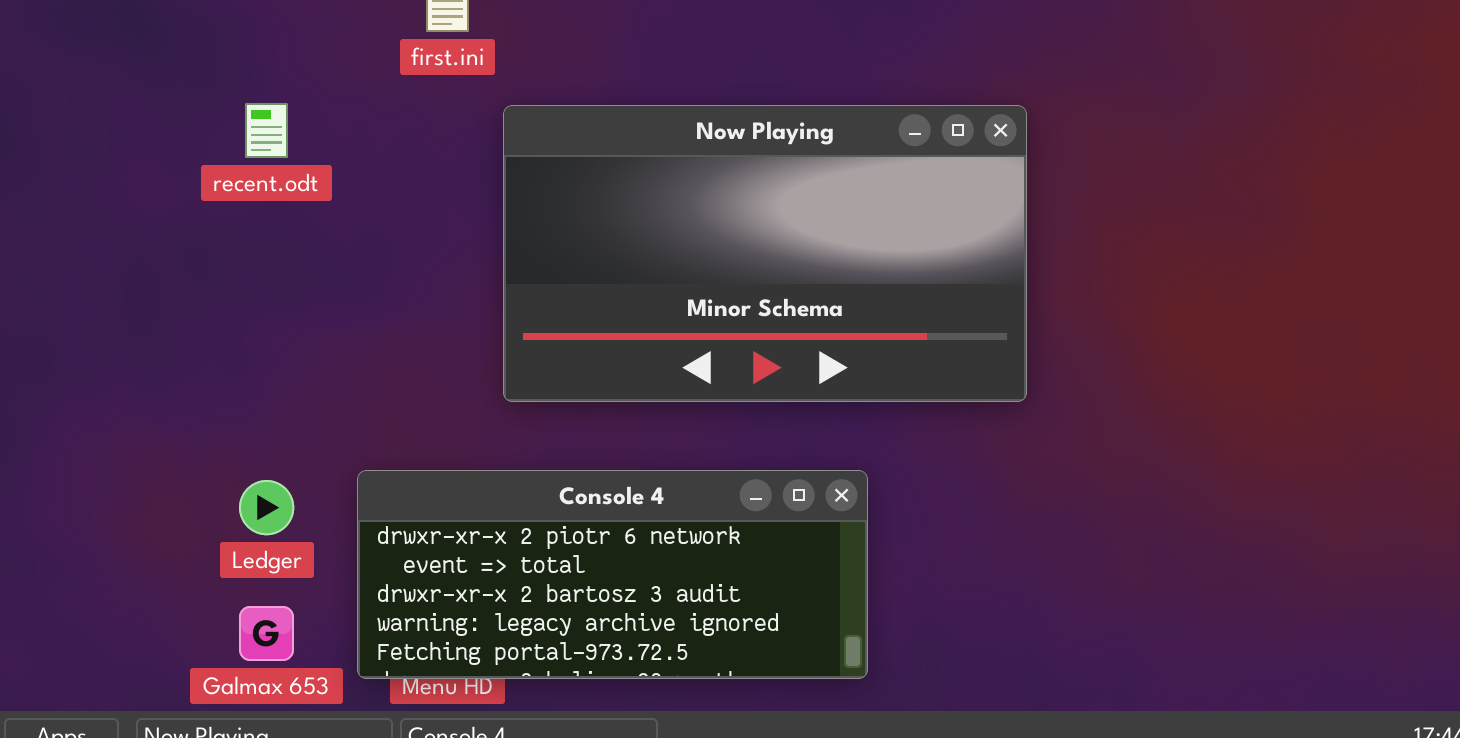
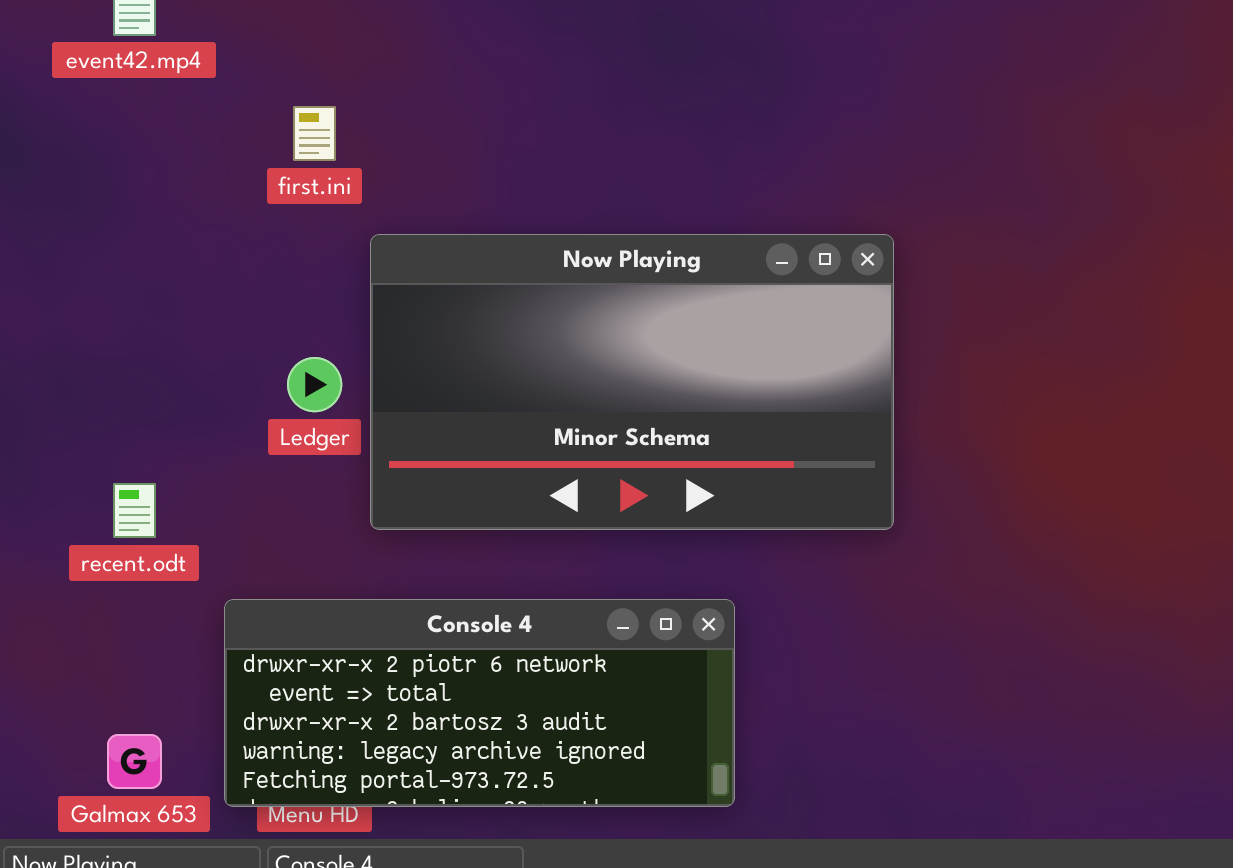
recent.odt: [245,103,288,158] -> [113,483,156,538], moved
Ledger: [239,480,294,535] -> [287,357,342,412], moved

